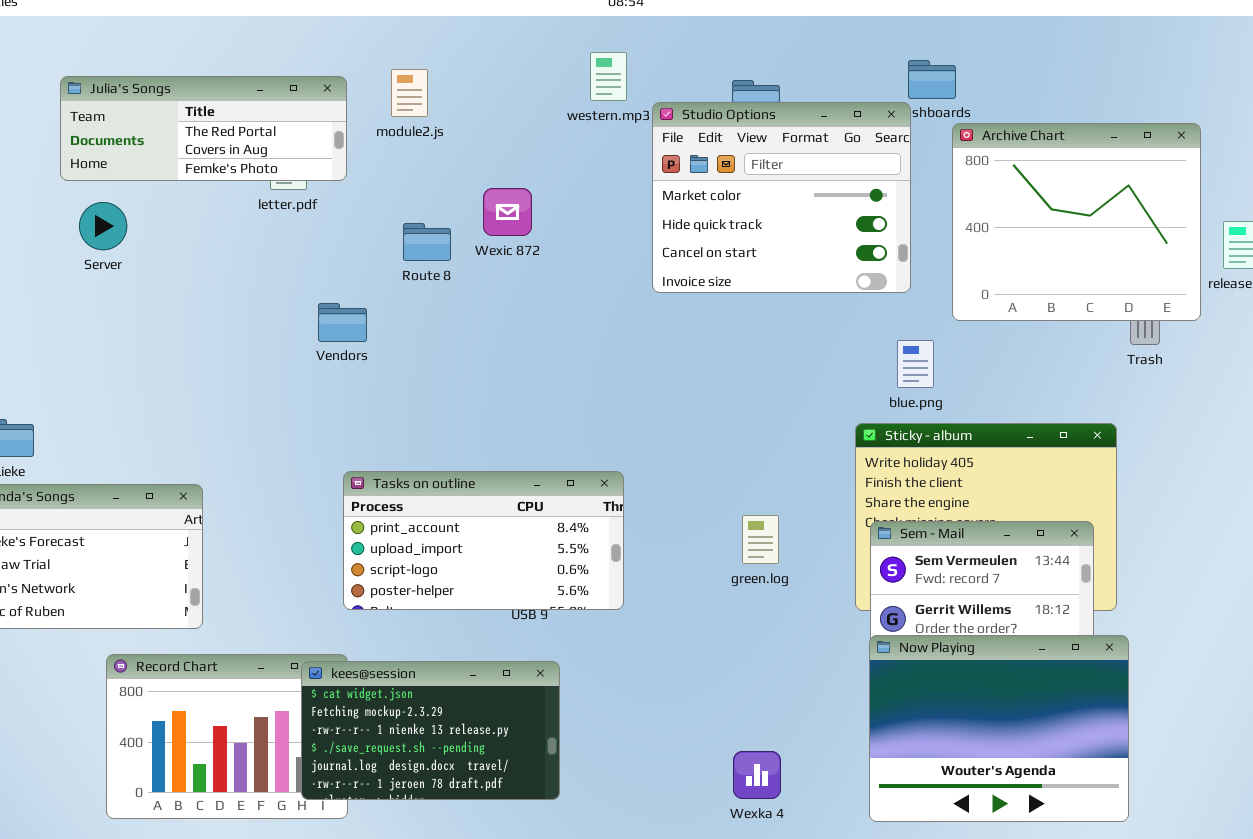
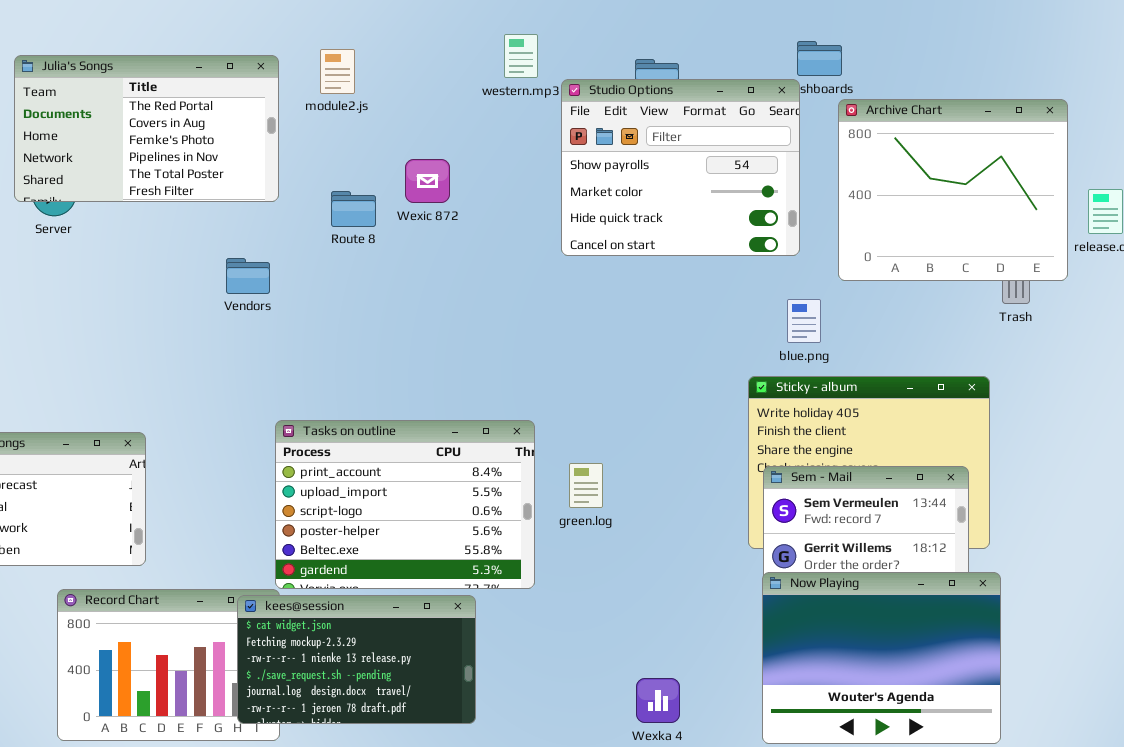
Julia's Songs: [60,76,347,181] -> [14,55,279,202], resized
Studio Options: [652,102,911,293] -> [561,79,800,256], scrolled up 1 row
Vendors: [318,303,367,342] -> [226,258,270,294], moved
Tasks on outline: [343,471,624,610] -> [275,420,535,589], resized
green.log: [742,515,779,564] -> [569,463,603,508], moved

